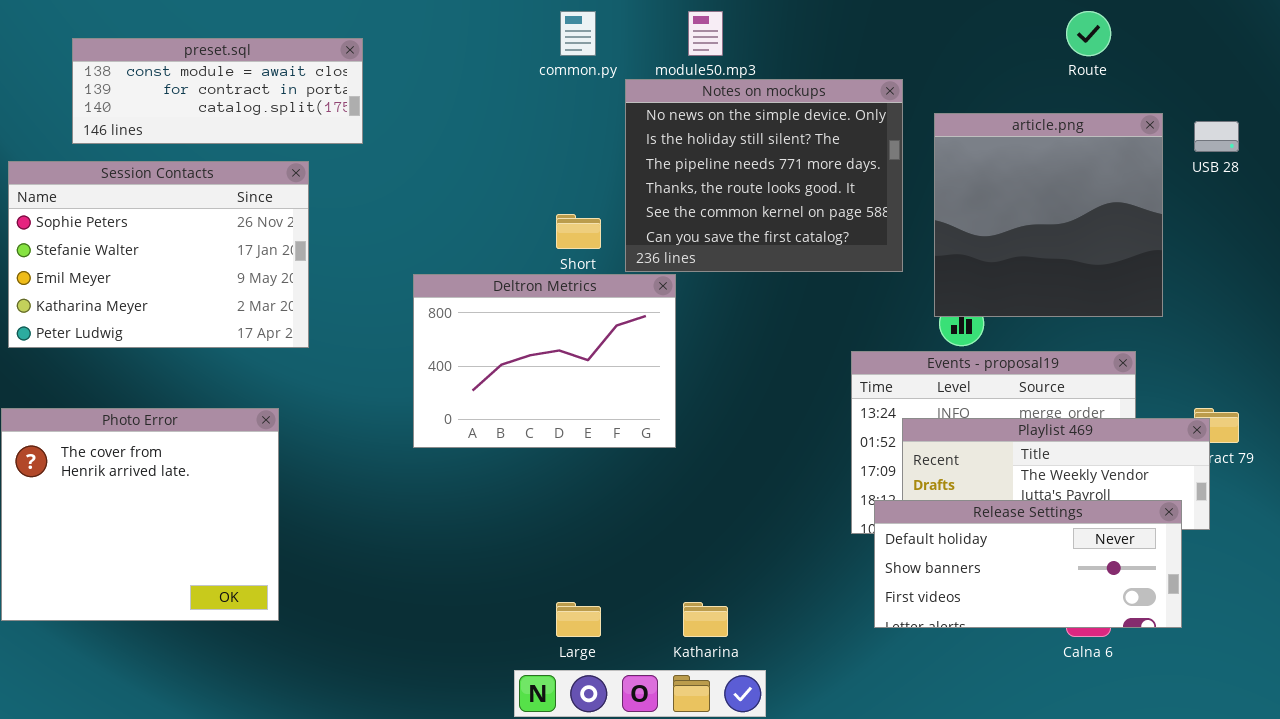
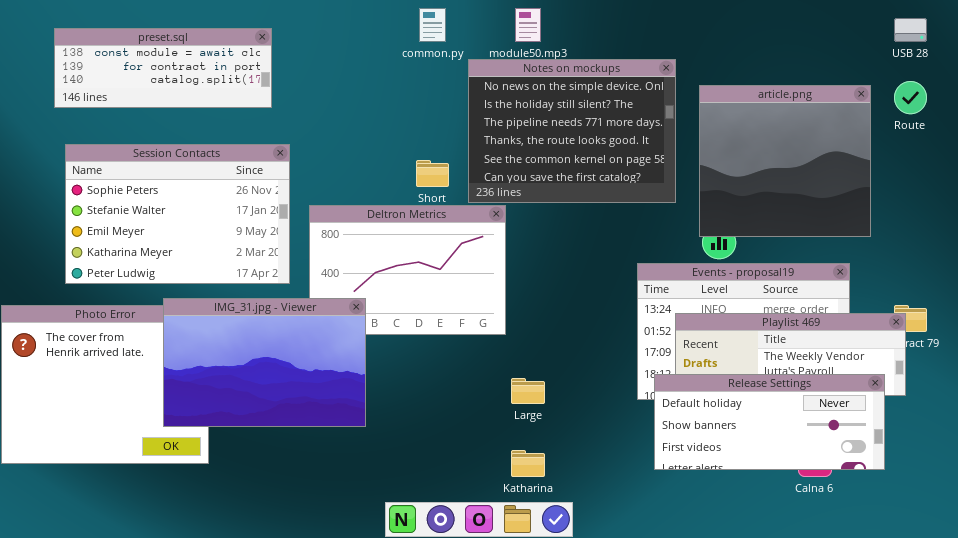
Route: [1066,11,1111,56] -> [894,81,927,114], moved
USB 28: [1194,121,1239,152] -> [894,18,927,42], moved
Session Contacts: [8,161,309,348] -> [65,144,290,284], moved
IMG_31.jpg - Viewer: none -> [163,298,366,427], opened
Large: [556,602,601,637] -> [511,378,545,404], moved

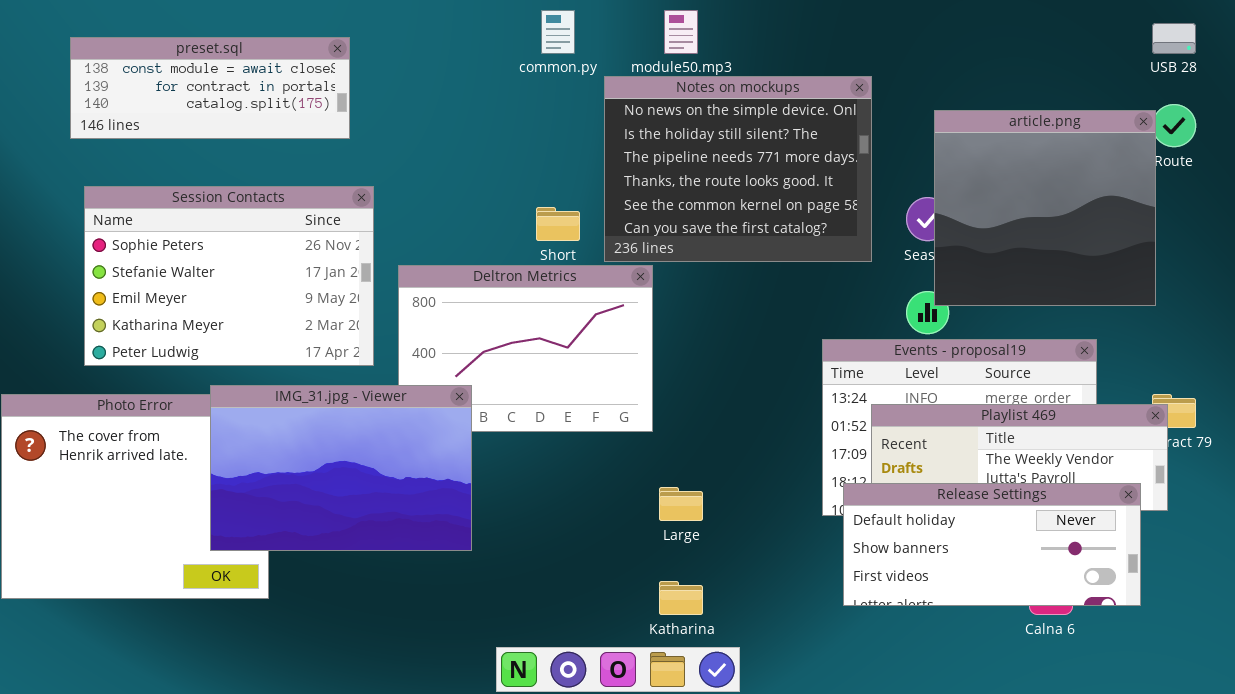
article.png: [699,85,871,237] -> [934,110,1156,306], moved

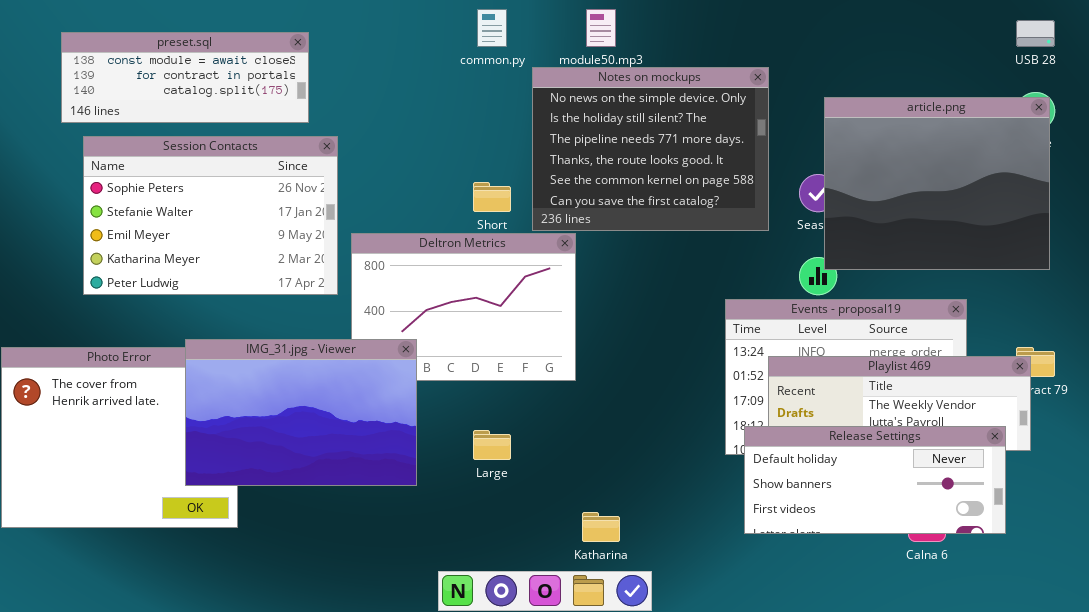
article.png: [934,110,1156,306] -> [824,97,1050,270], resized
Session Contacts: [84,186,374,366] -> [83,136,338,295], moved
Large: [659,487,703,521] -> [473,430,511,460], moved

